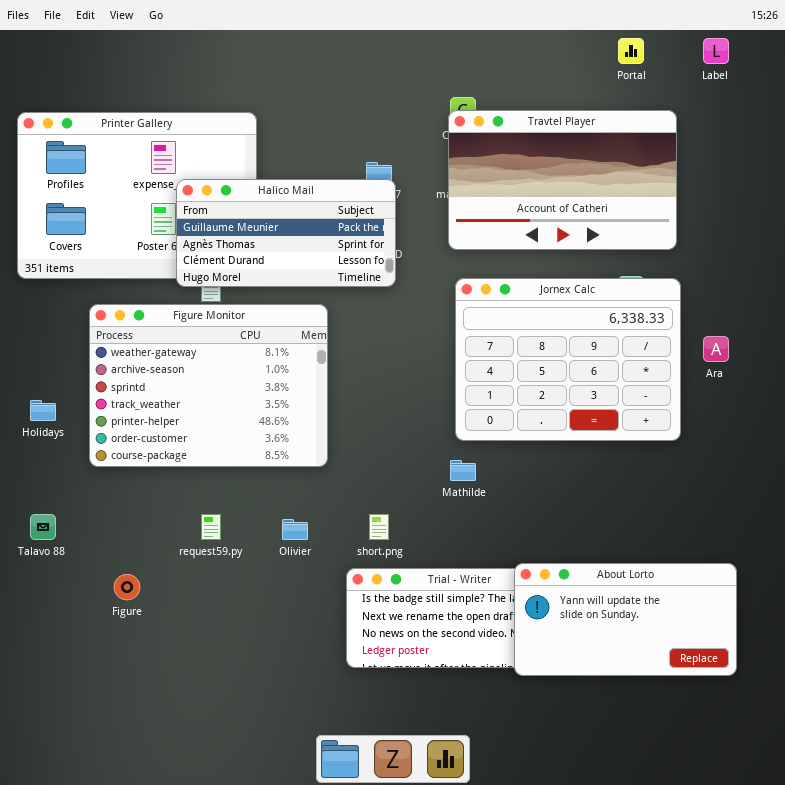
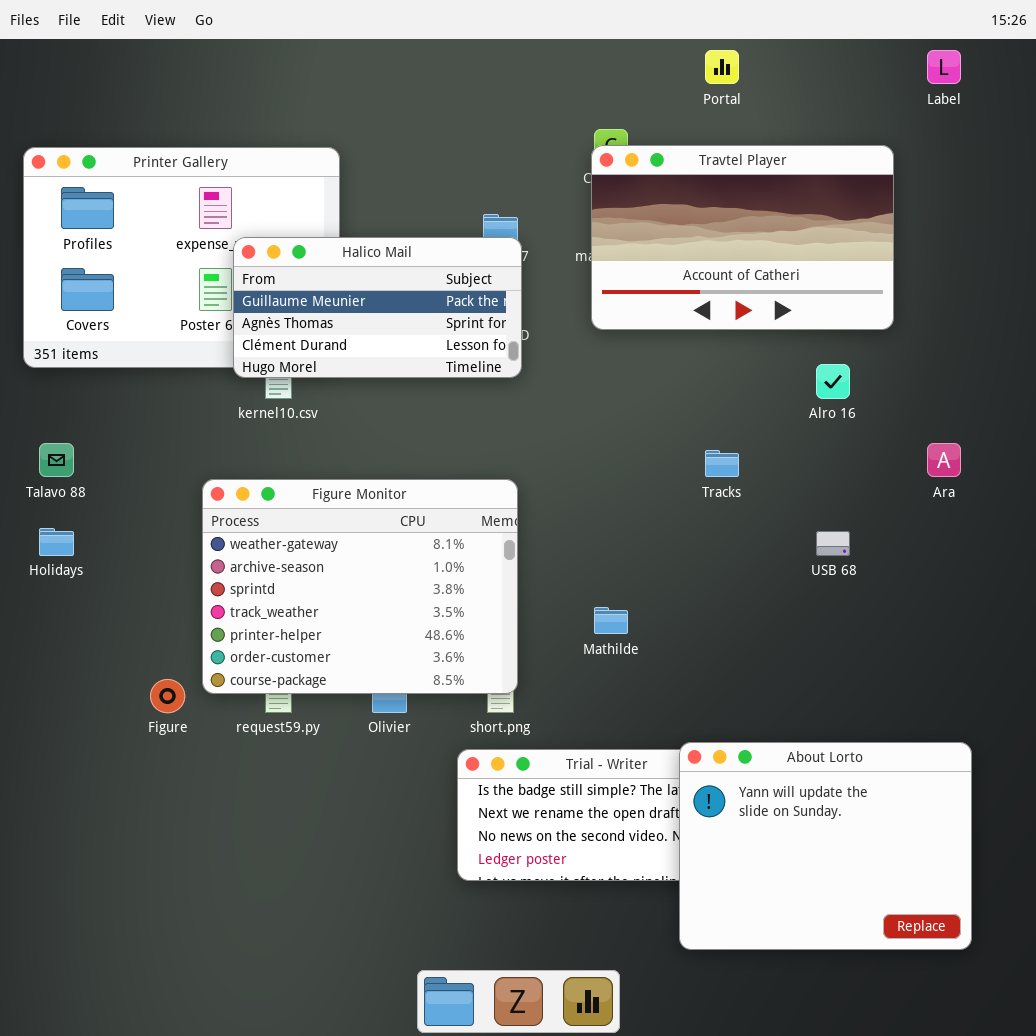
Portal: [618,38,644,64] -> [705,50,739,84], moved
Jornex Calc: [455,278,681,441] -> none, closed
Figure Monitor: [89,304,328,467] -> [202,479,518,694], moved
Talavo 88: [30,514,56,540] -> [39,443,74,477], moved
About Lorto: [514,563,737,676] -> [679,742,972,950], resized
Figure: [114,574,140,600] -> [150,679,185,713], moved

